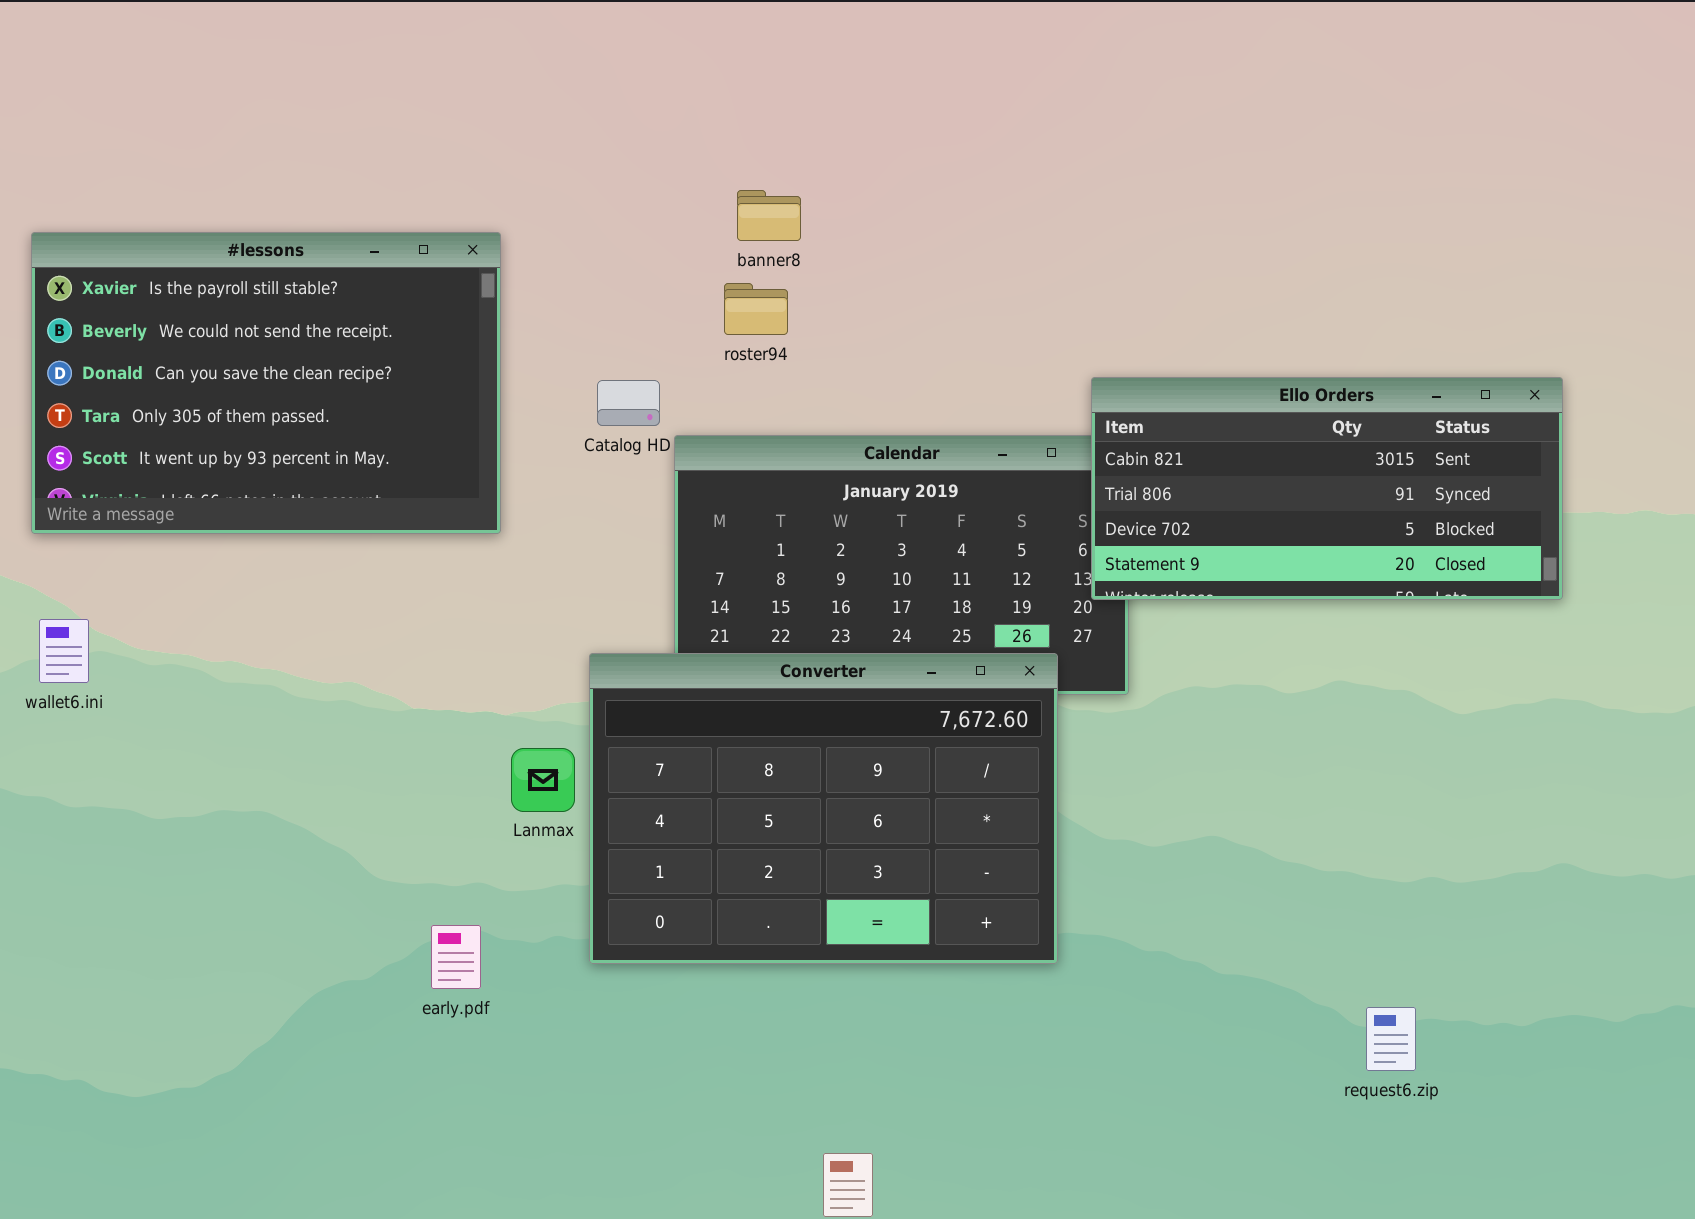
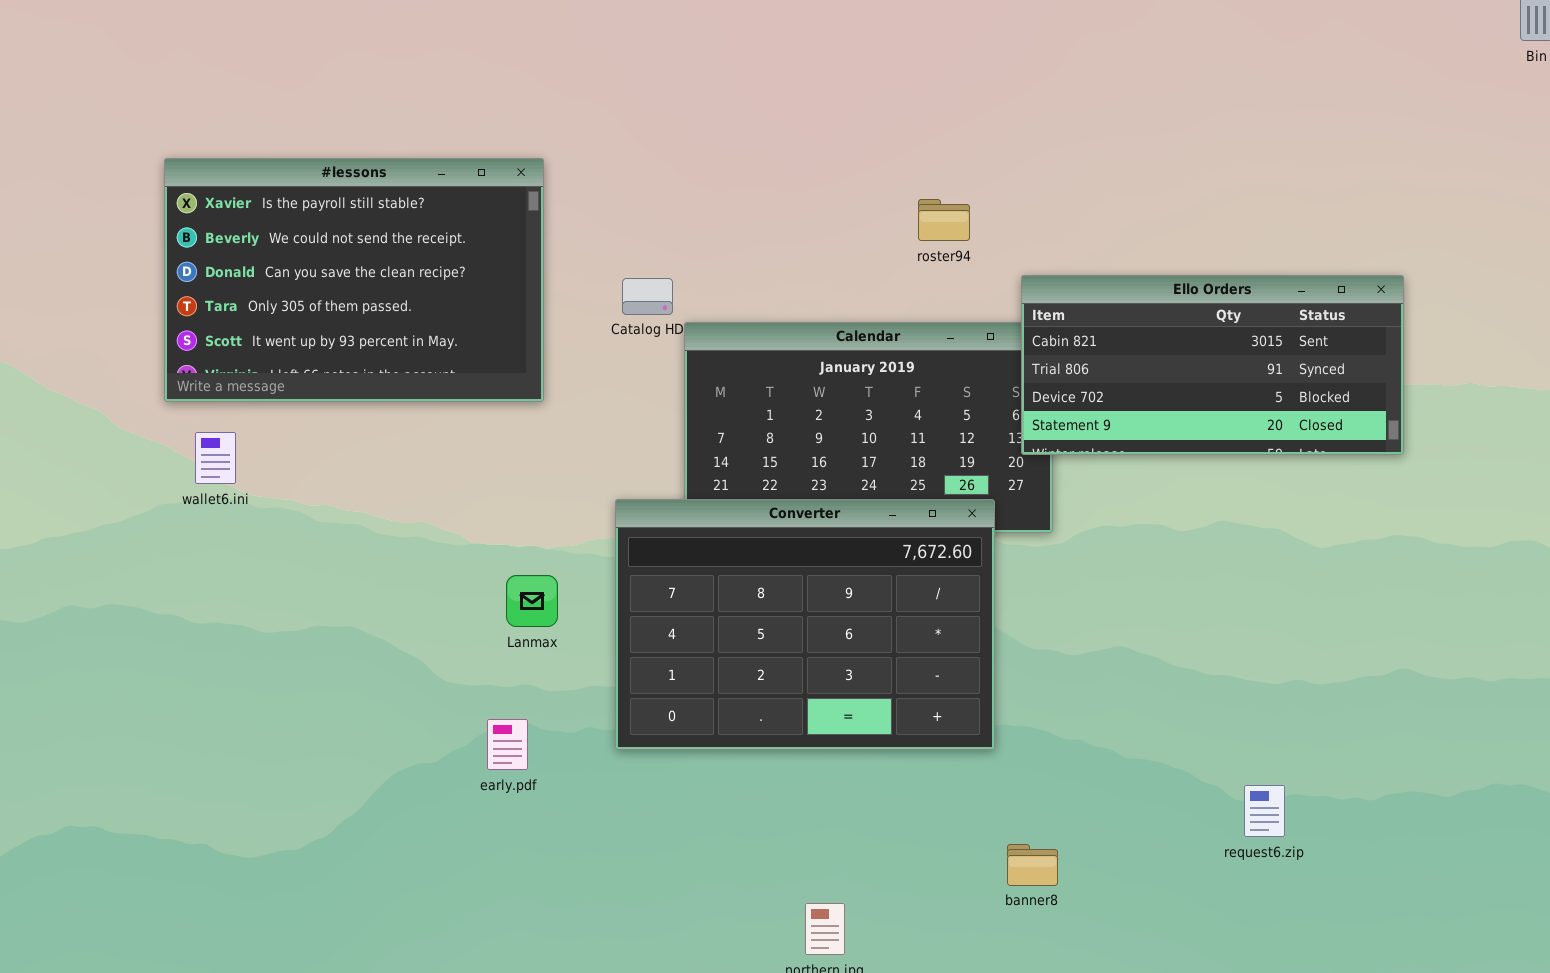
banner8: [737,190,801,241] -> [1007,844,1058,886], moved
roster94: [724,283,788,335] -> [918,199,970,241], moved
wallet6.ini: [39,619,89,683] -> [195,432,236,484], moved
Lanmax: [511,748,575,812] -> [506,575,558,627], moved

